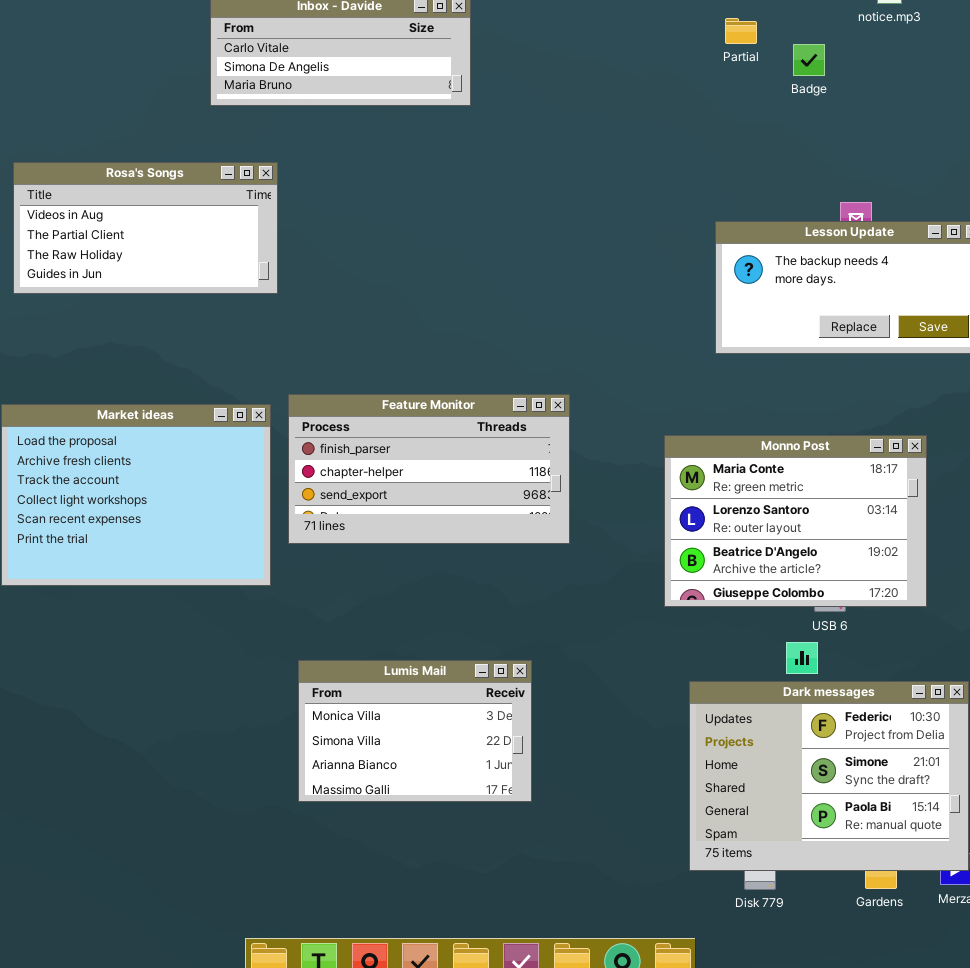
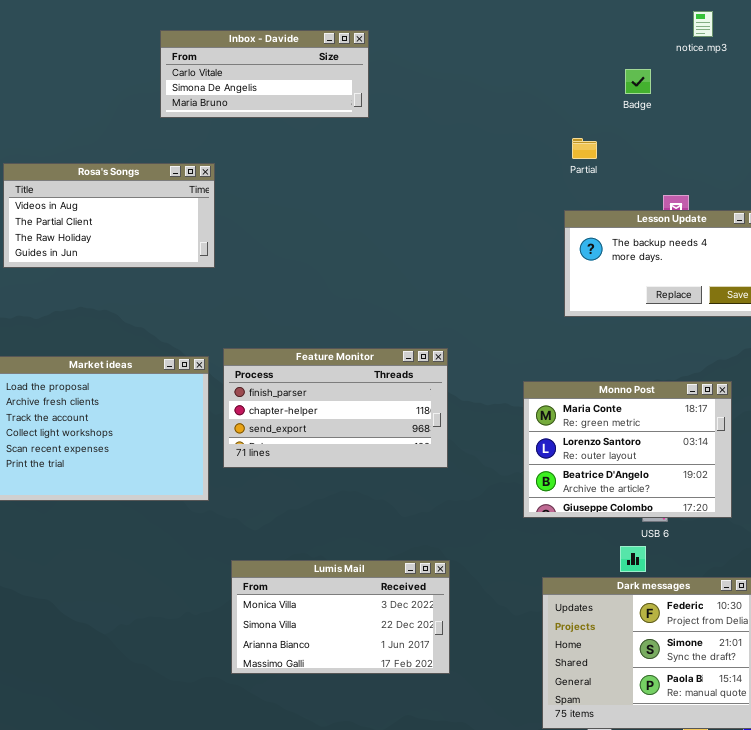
Partial: [725,18,757,44] -> [572,138,597,159], moved
Lumis Mail: [298,660,532,802] -> [231,560,450,674], resized

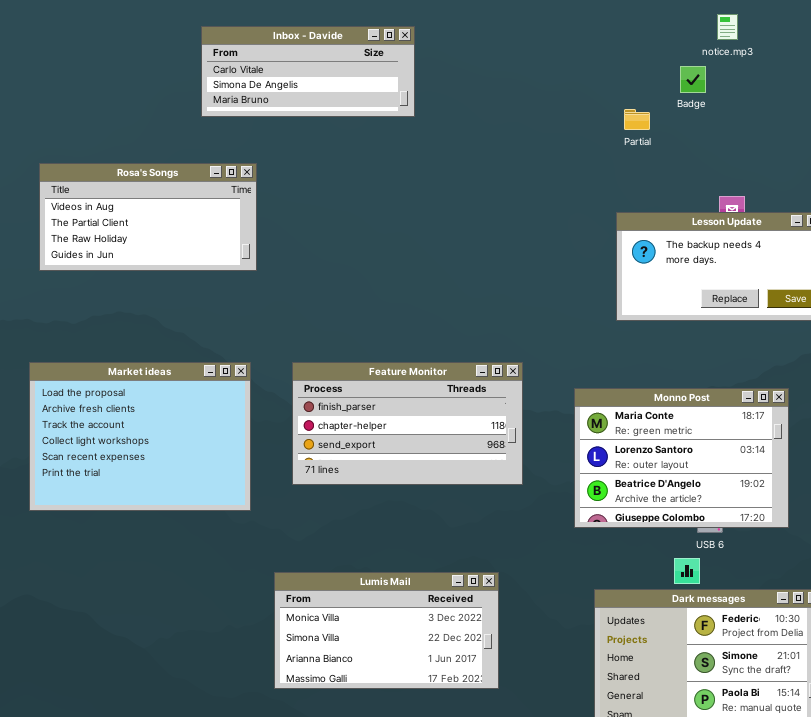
notice.mp3: [693,11,713,37] -> [717,14,738,40], moved
Partial: [572,138,597,159] -> [624,109,650,130], moved
Feature Monitor: [223,348,448,468] -> [292,362,523,485], moved

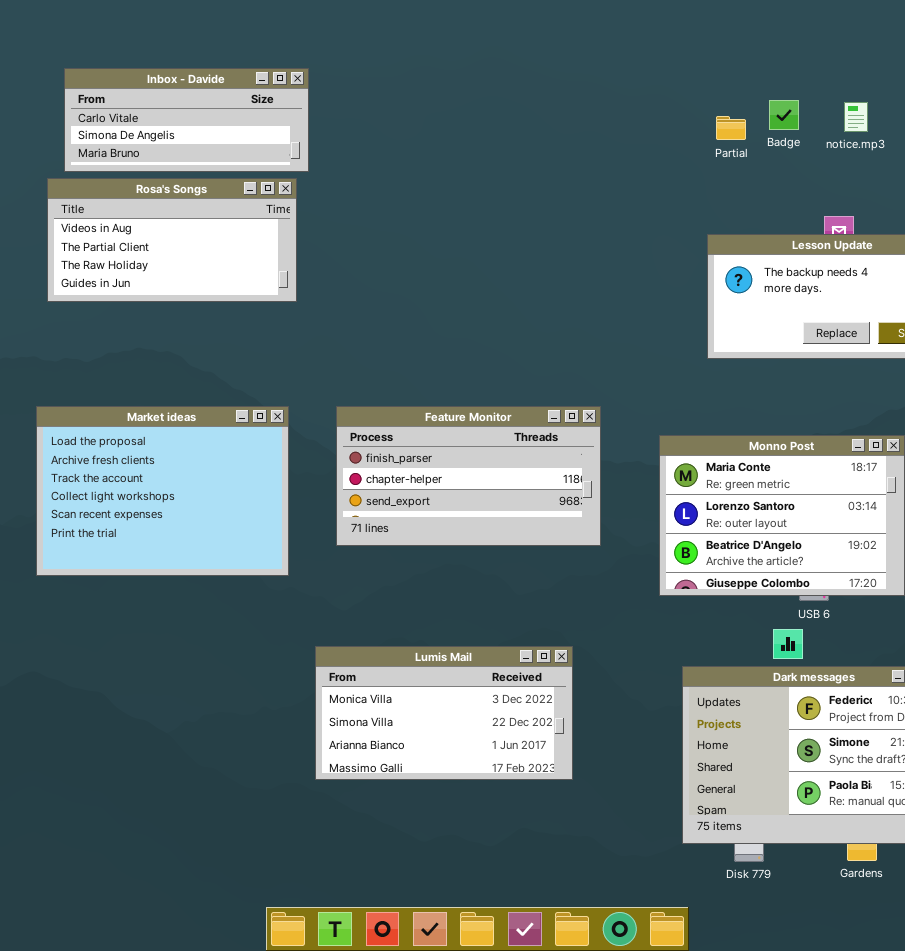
notice.mp3: [717,14,738,40] -> [844,102,868,132], moved
Inbox - Davide: [201,26,415,117] -> [64,68,309,172], moved
Badge: [680,66,706,93] -> [769,100,799,130], moved

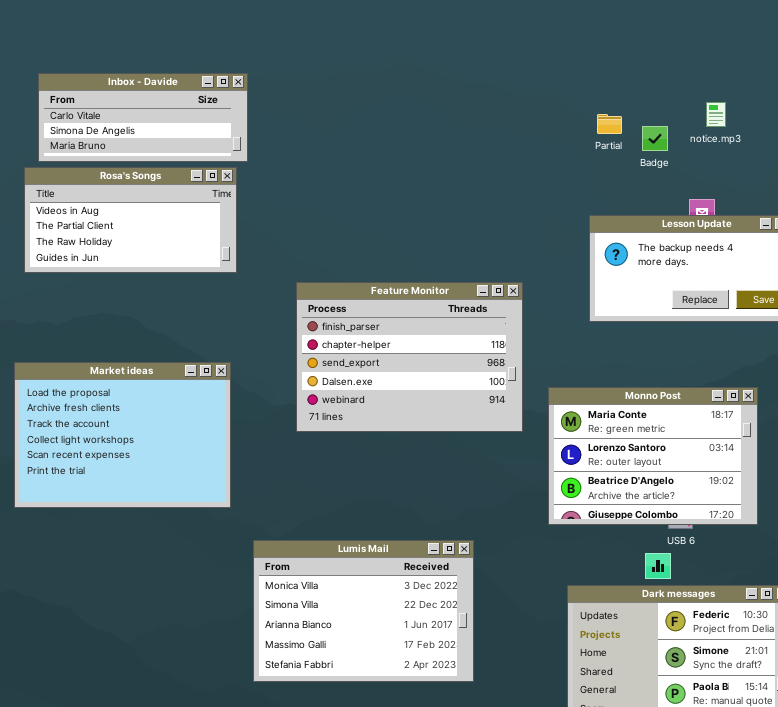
Badge: [769,100,799,130] -> [642,126,668,151], moved
Feature Monitor: [336,406,601,546] -> [296,282,523,432], moved, resized
Lumis Mail: [315,646,573,780] -> [253,540,474,682], resized

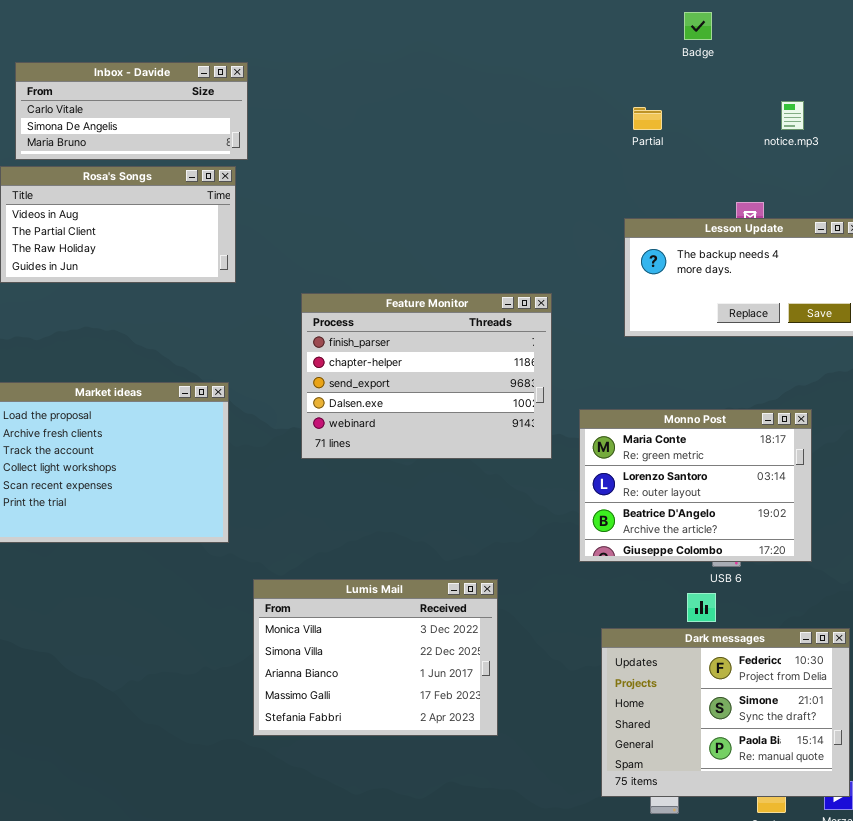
notice.mp3: [706,102,726,127] -> [781,101,804,130], moved
Badge: [642,126,668,151] -> [684,12,712,40], moved

